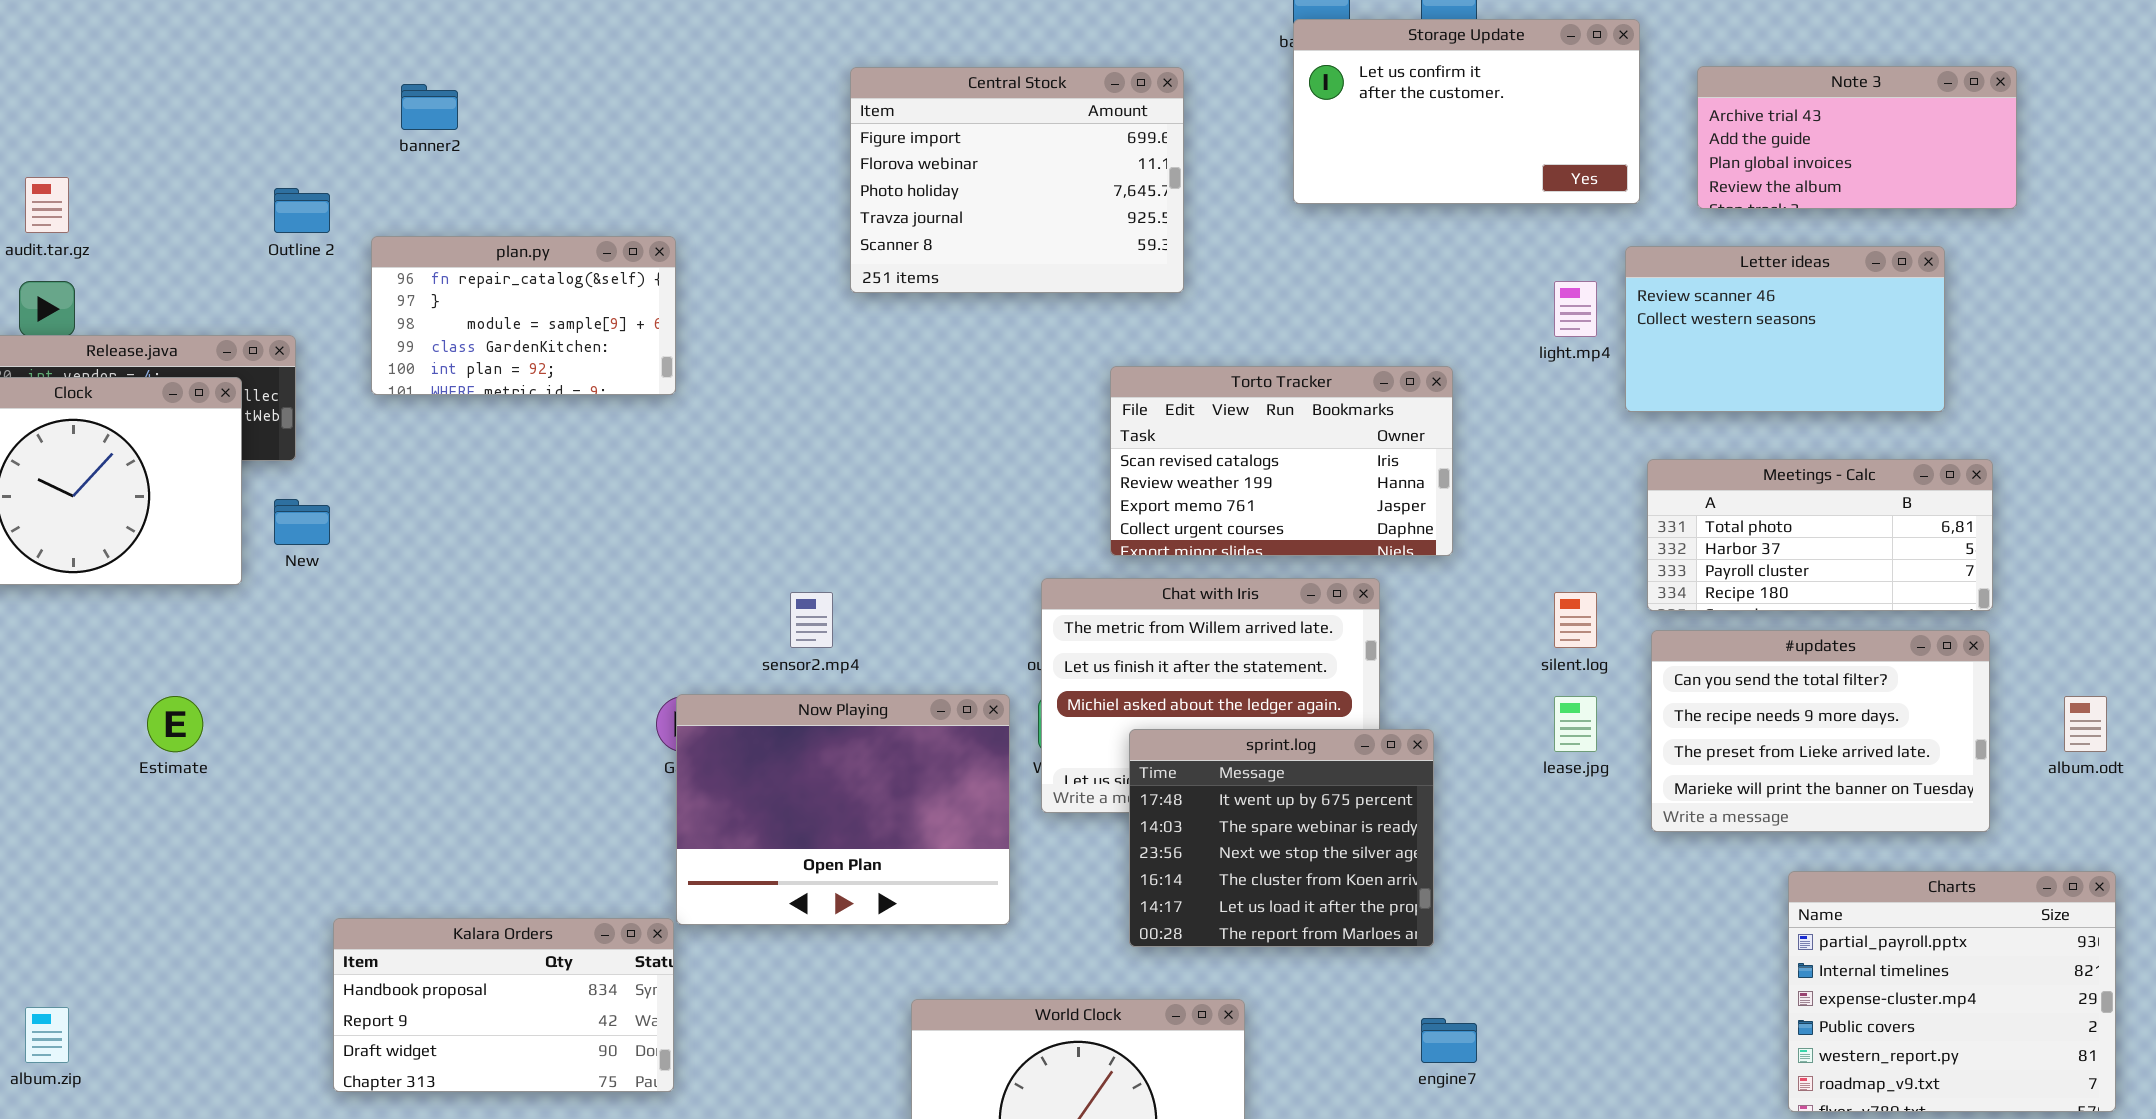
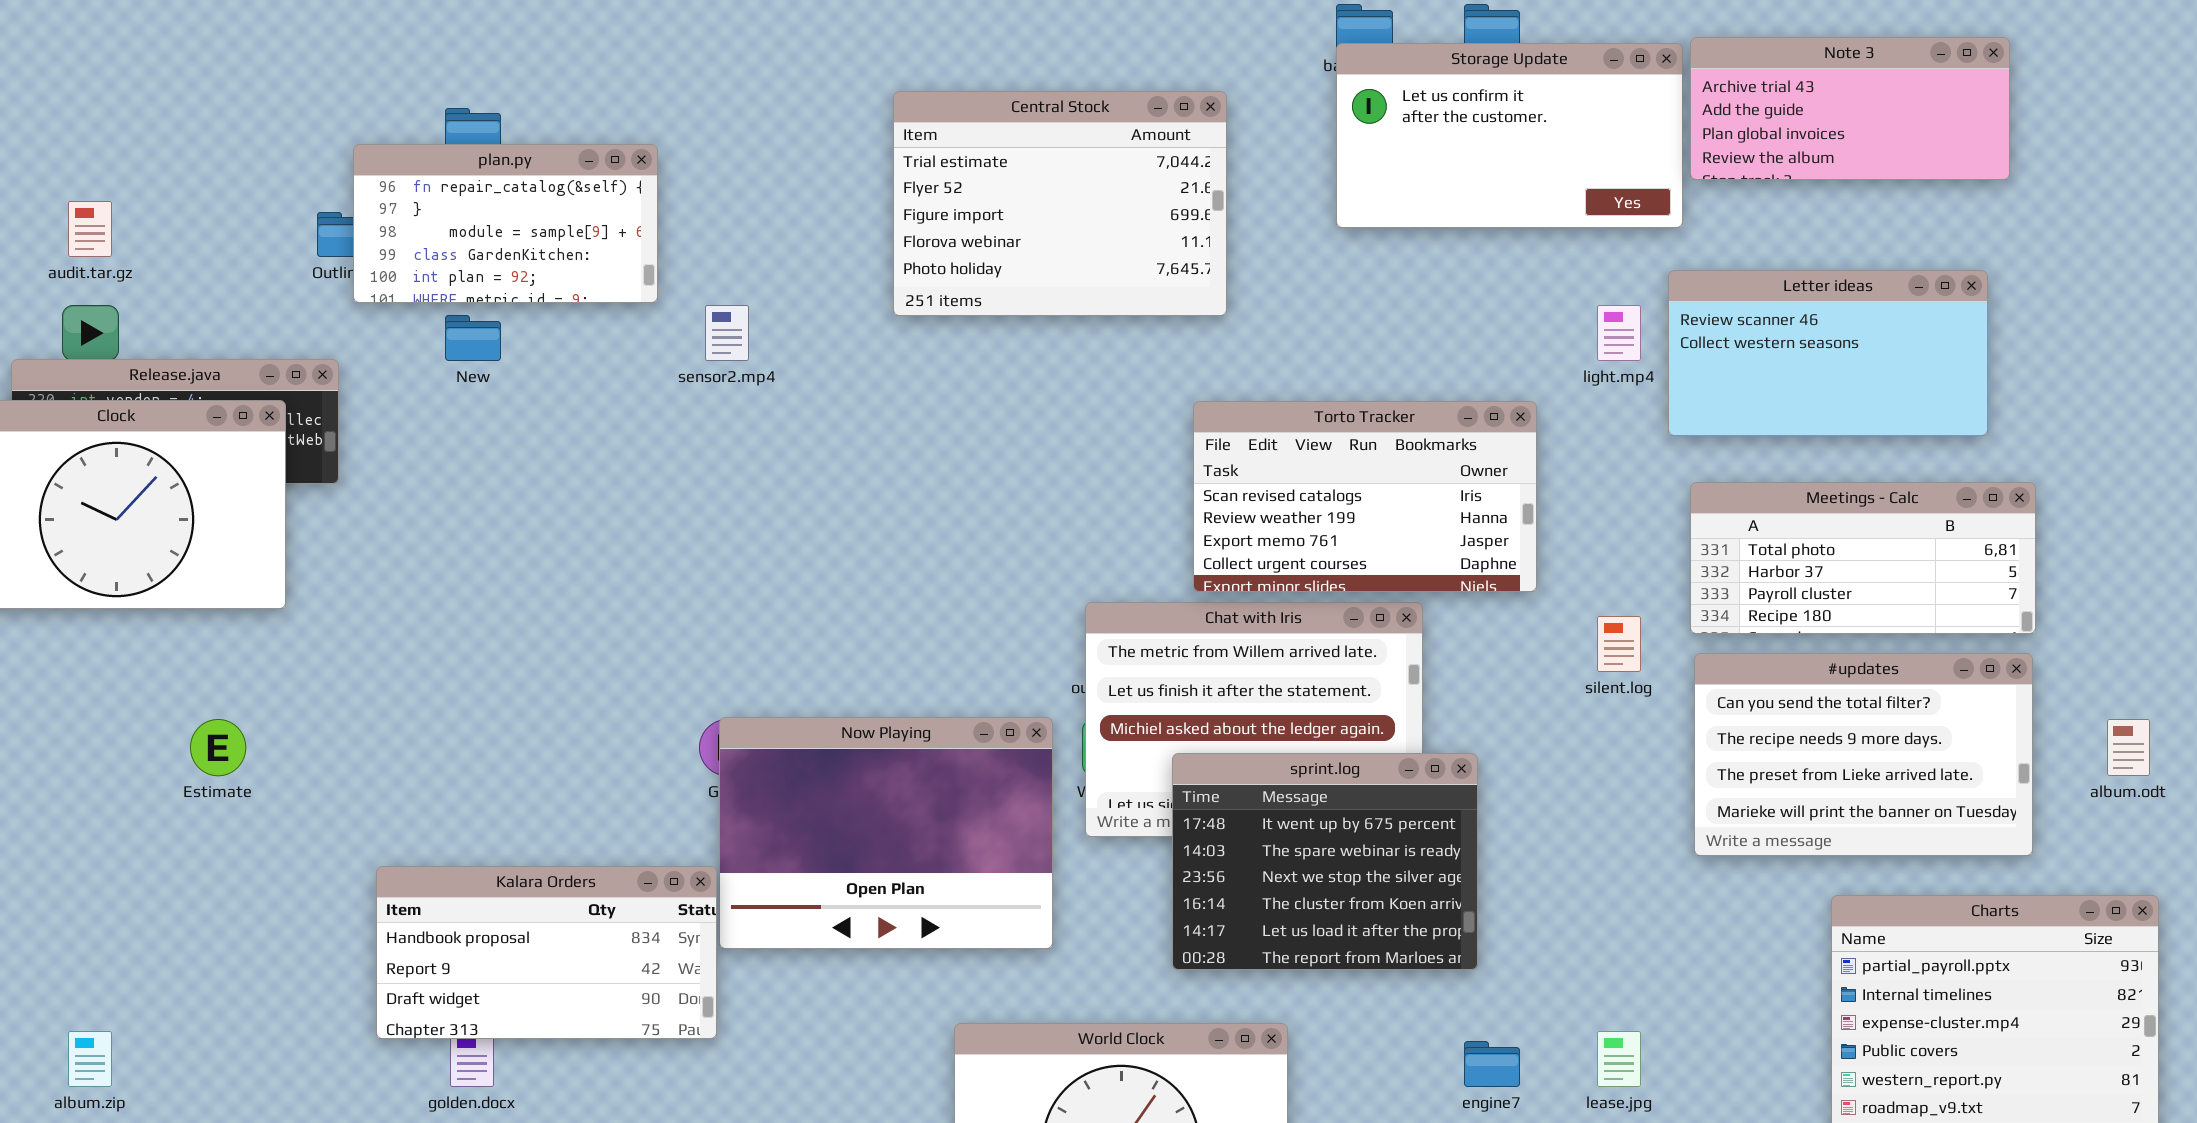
Note 3: [1697,66,2017,209] -> [1690,37,2010,180], moved
Central Stock: [850,67,1184,293] -> [893,91,1227,316], scrolled up 2 rows
plan.py: [371,236,676,395] -> [353,144,658,303], moved
Torto Tracker: [1110,366,1453,556] -> [1193,401,1537,592], moved
New: [274,499,330,545] -> [445,315,501,361], moved
sensor2.mp4: [790,592,833,648] -> [705,305,749,361], moved
lease.jpg: [1554,696,1597,752] -> [1597,1031,1641,1087], moved
Kalara Orders: [333,918,674,1092] -> [376,866,717,1039], moved

